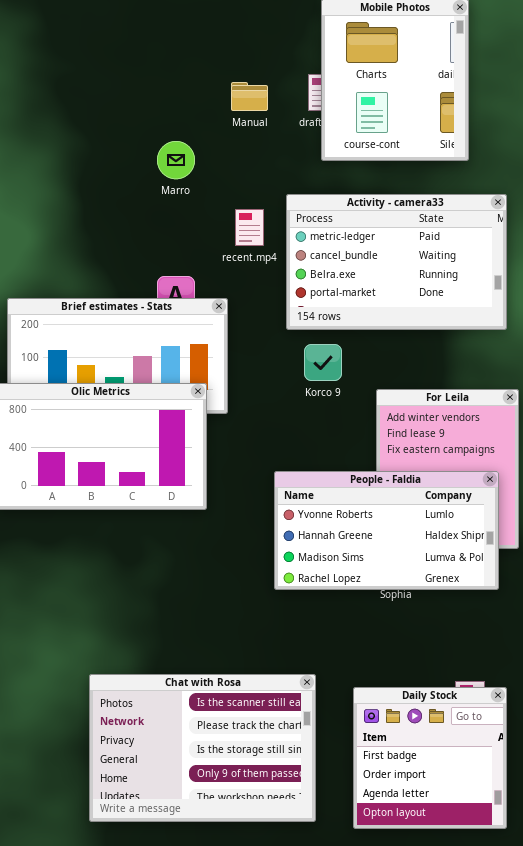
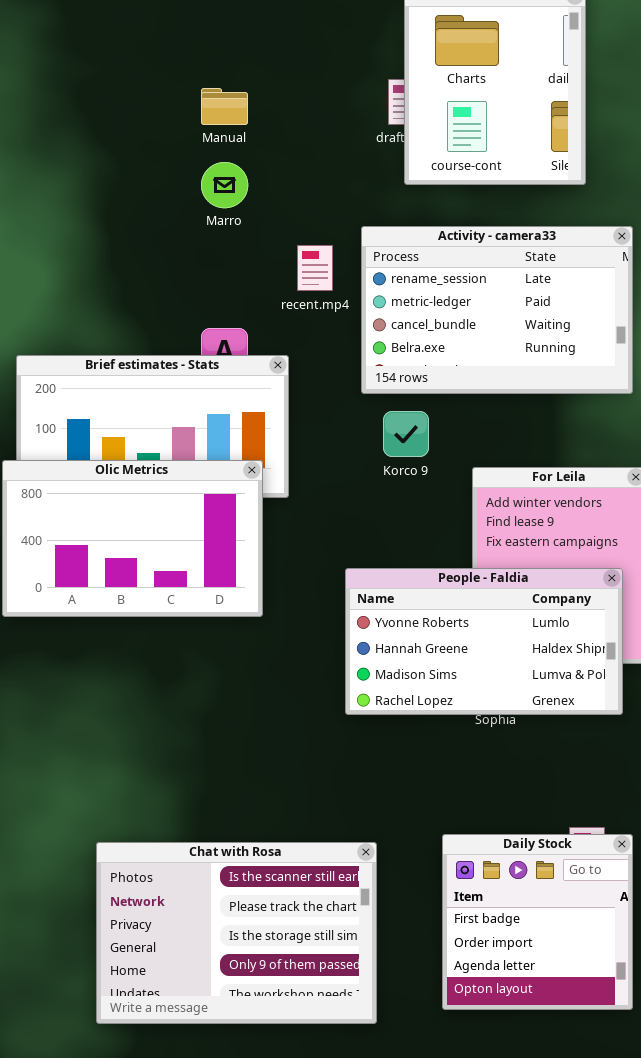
Manual: [231,82,268,111] -> [201,88,248,125], moved
Activity - camera33: [286,194,507,330] -> [361,226,633,394], scrolled up 1 row
Chat with Rosa: [89,674,316,822] -> [96,842,377,1024], moved

